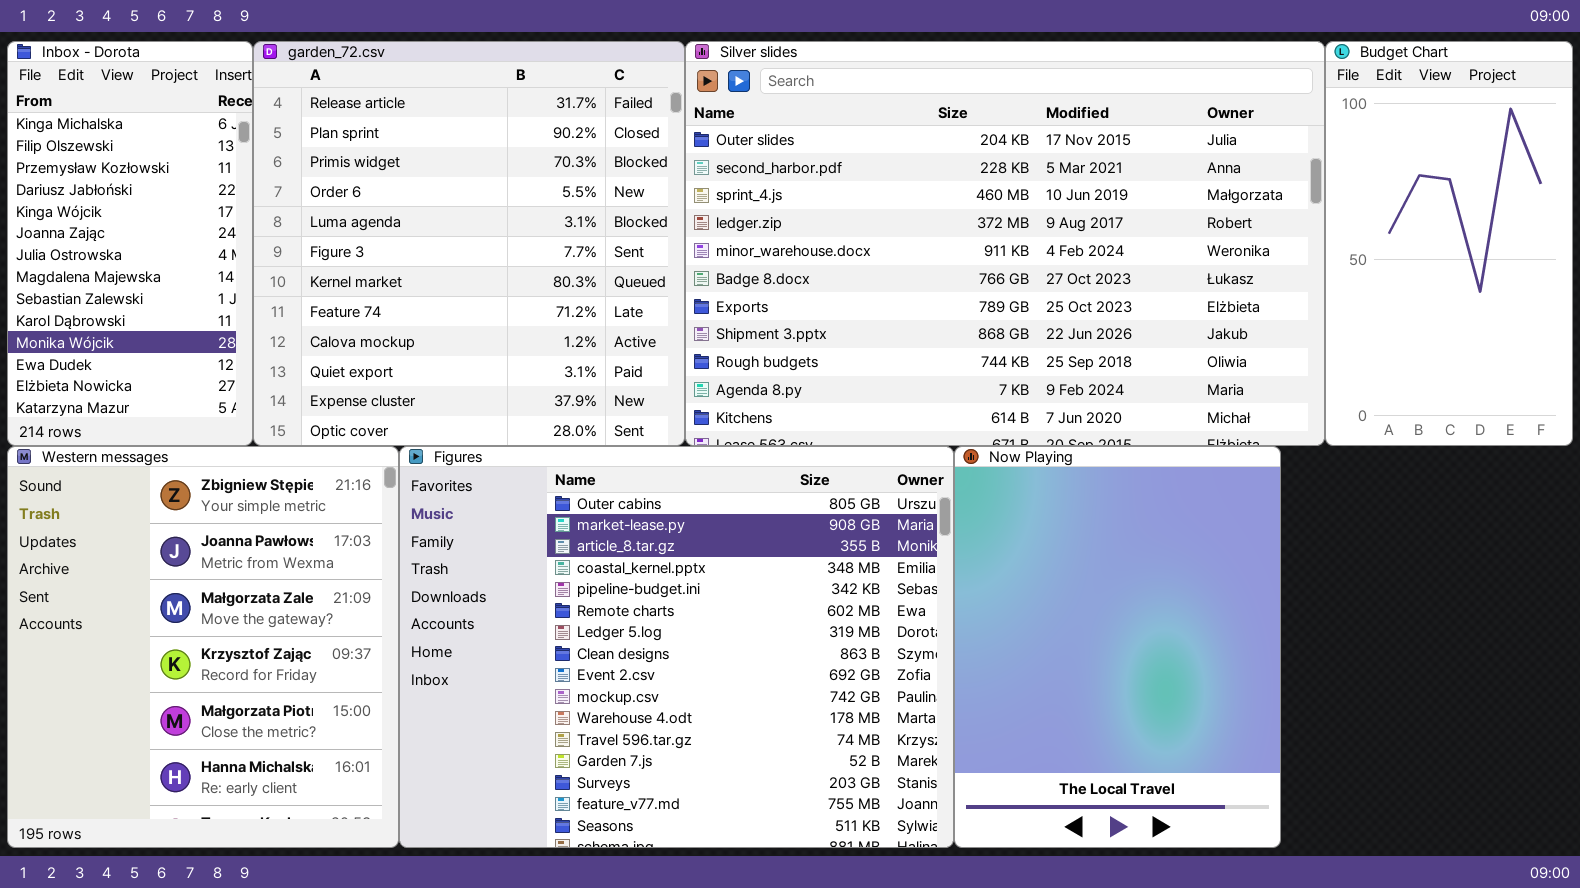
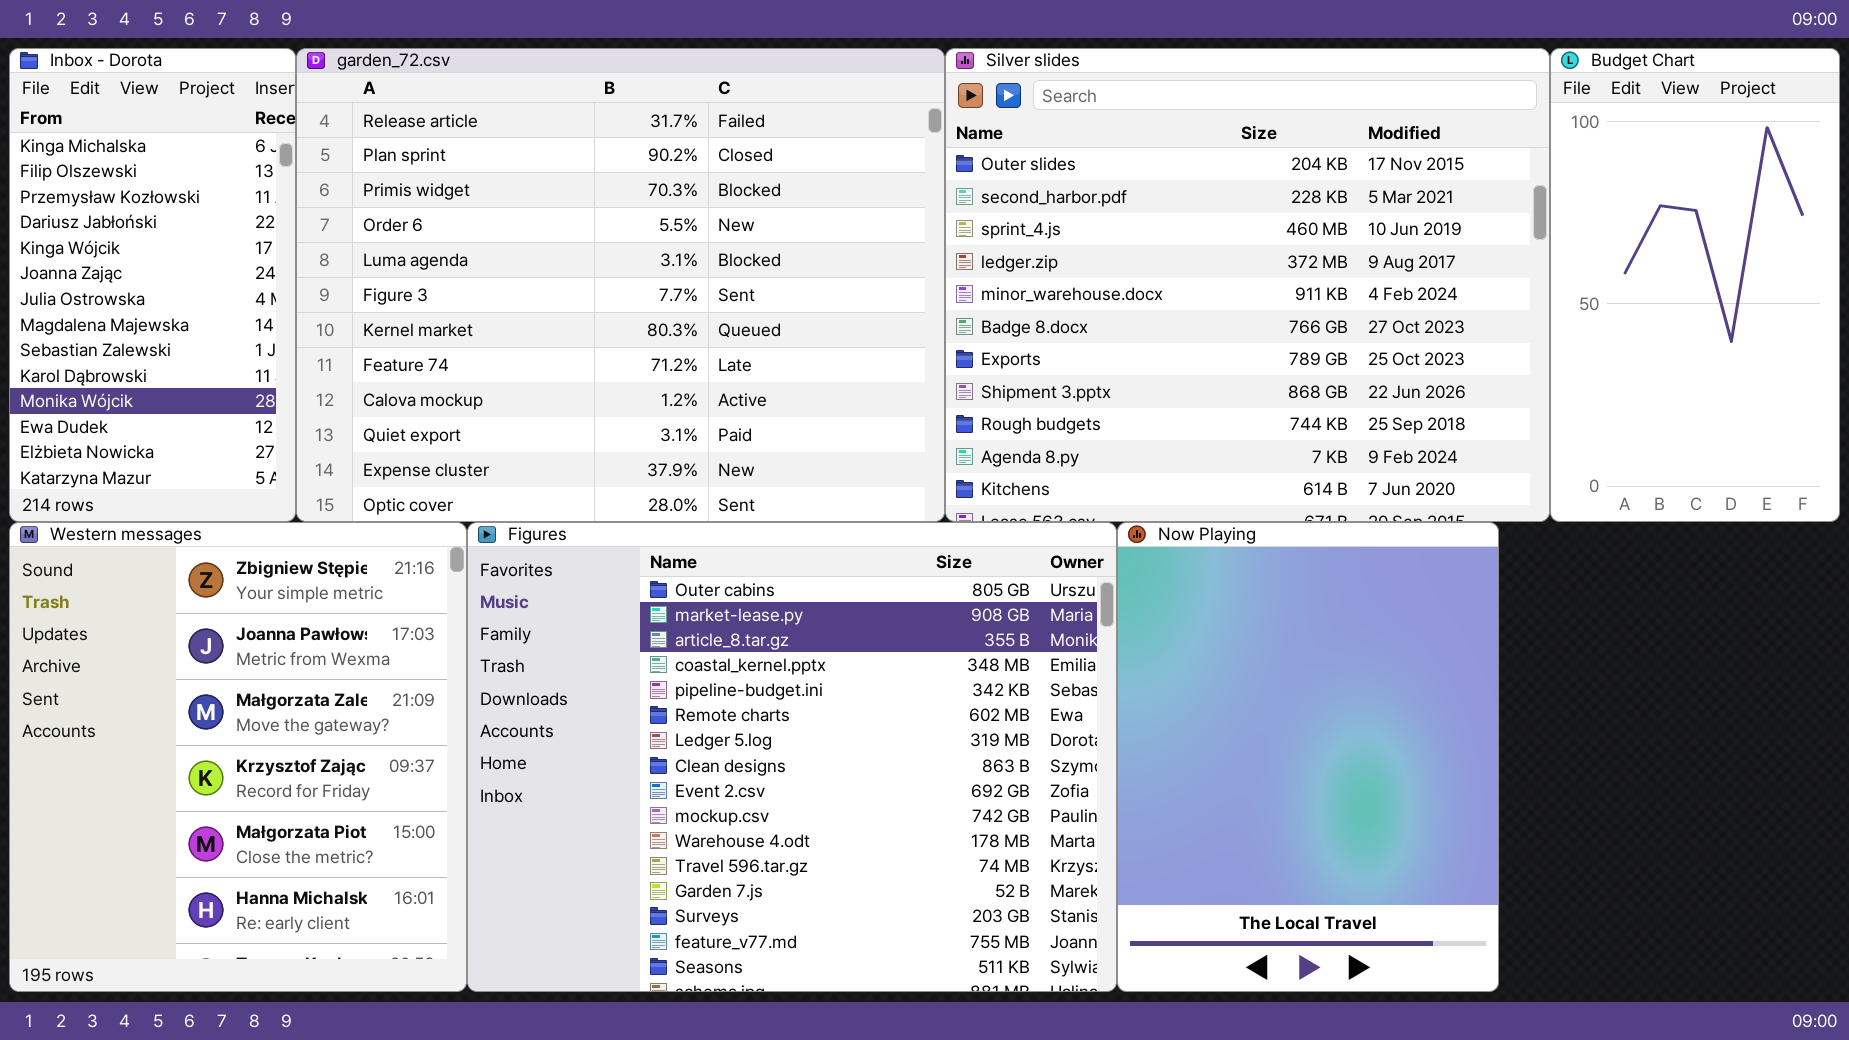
garden_72.csv: [253,41,685,446] -> [296,48,945,522], resized
Silver slides: [685,41,1325,446] -> [945,48,1550,522], resized

